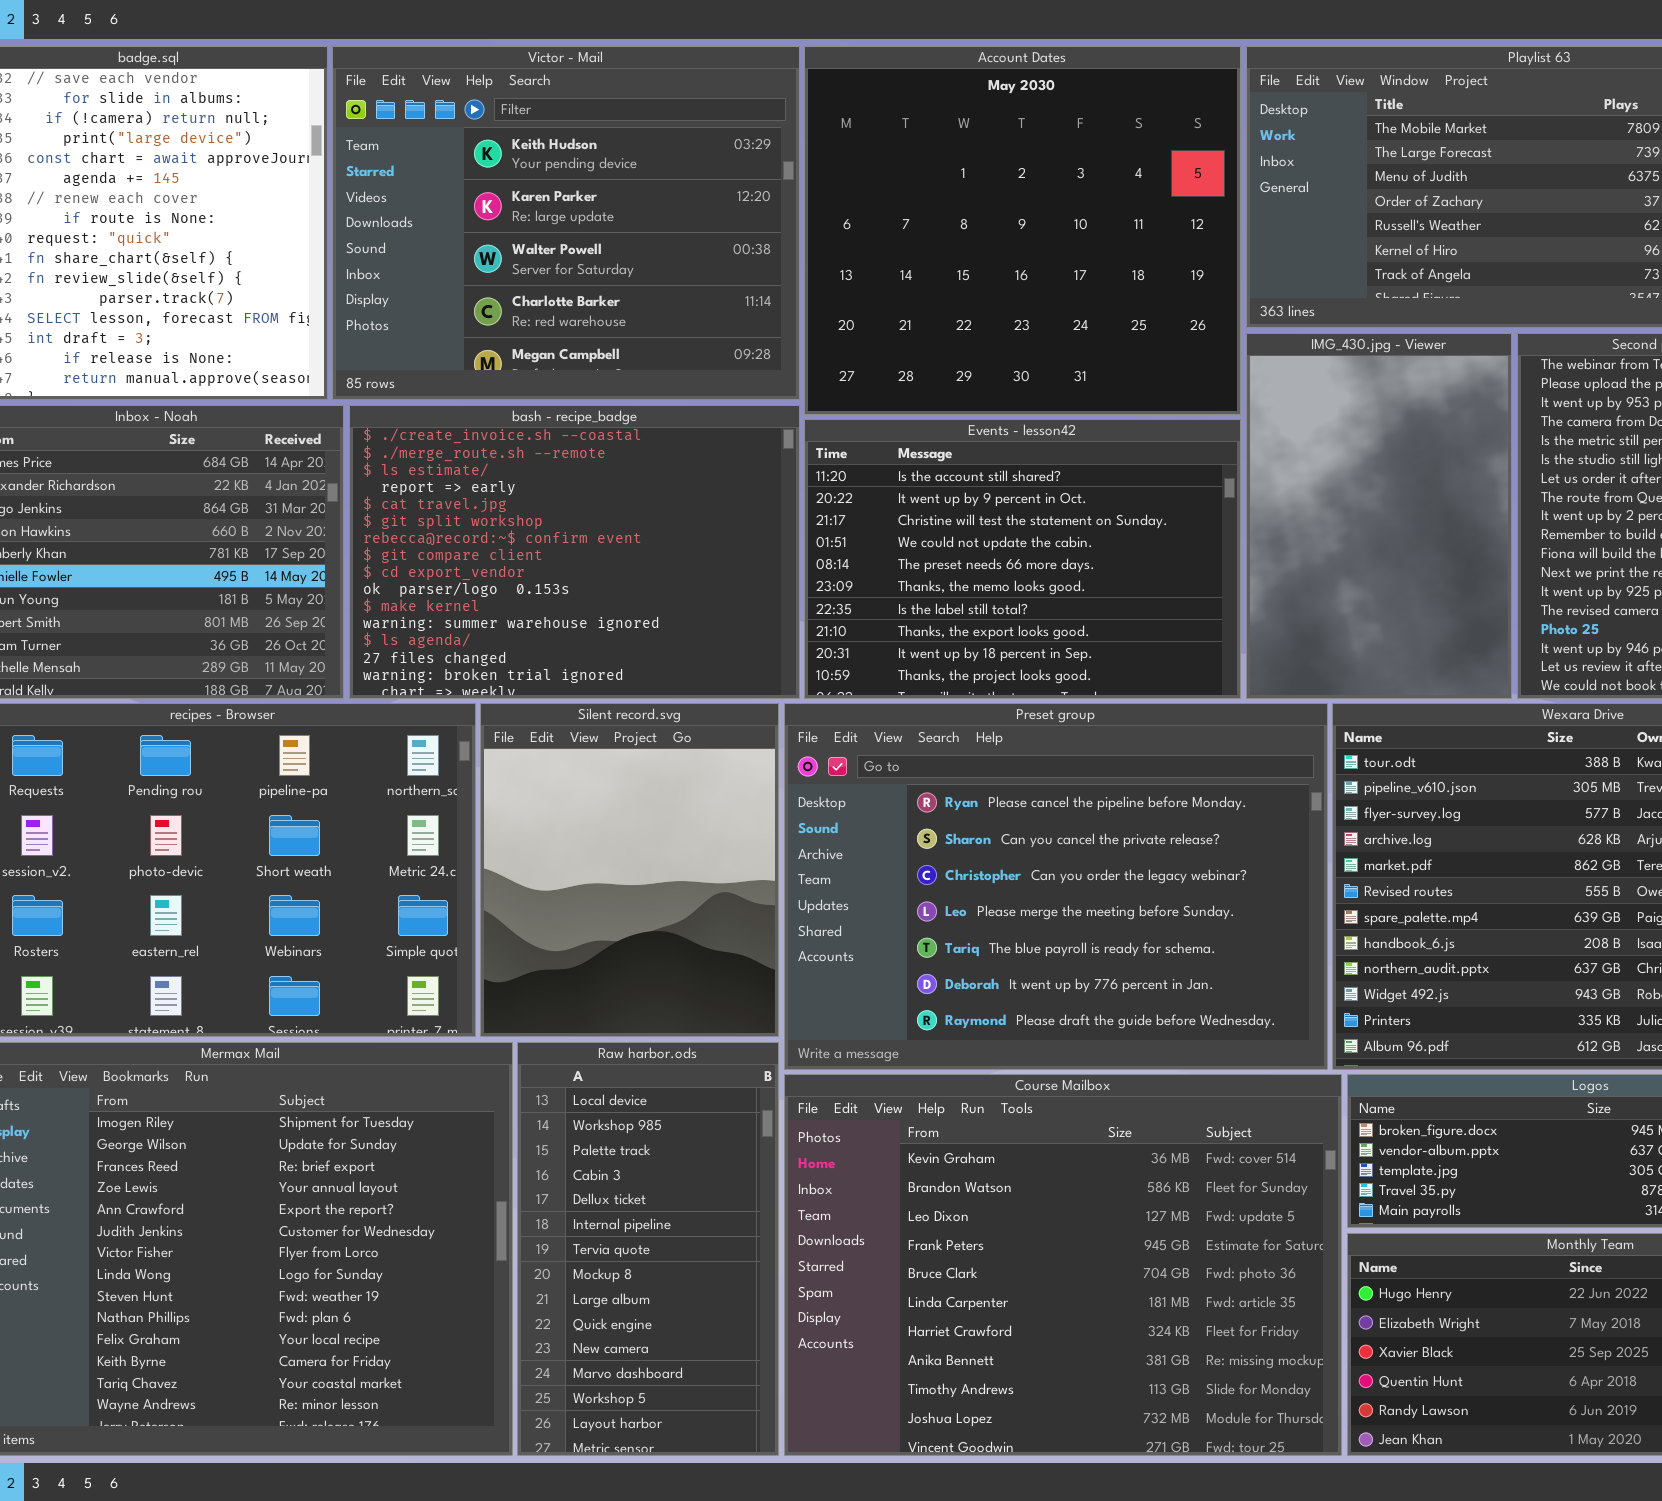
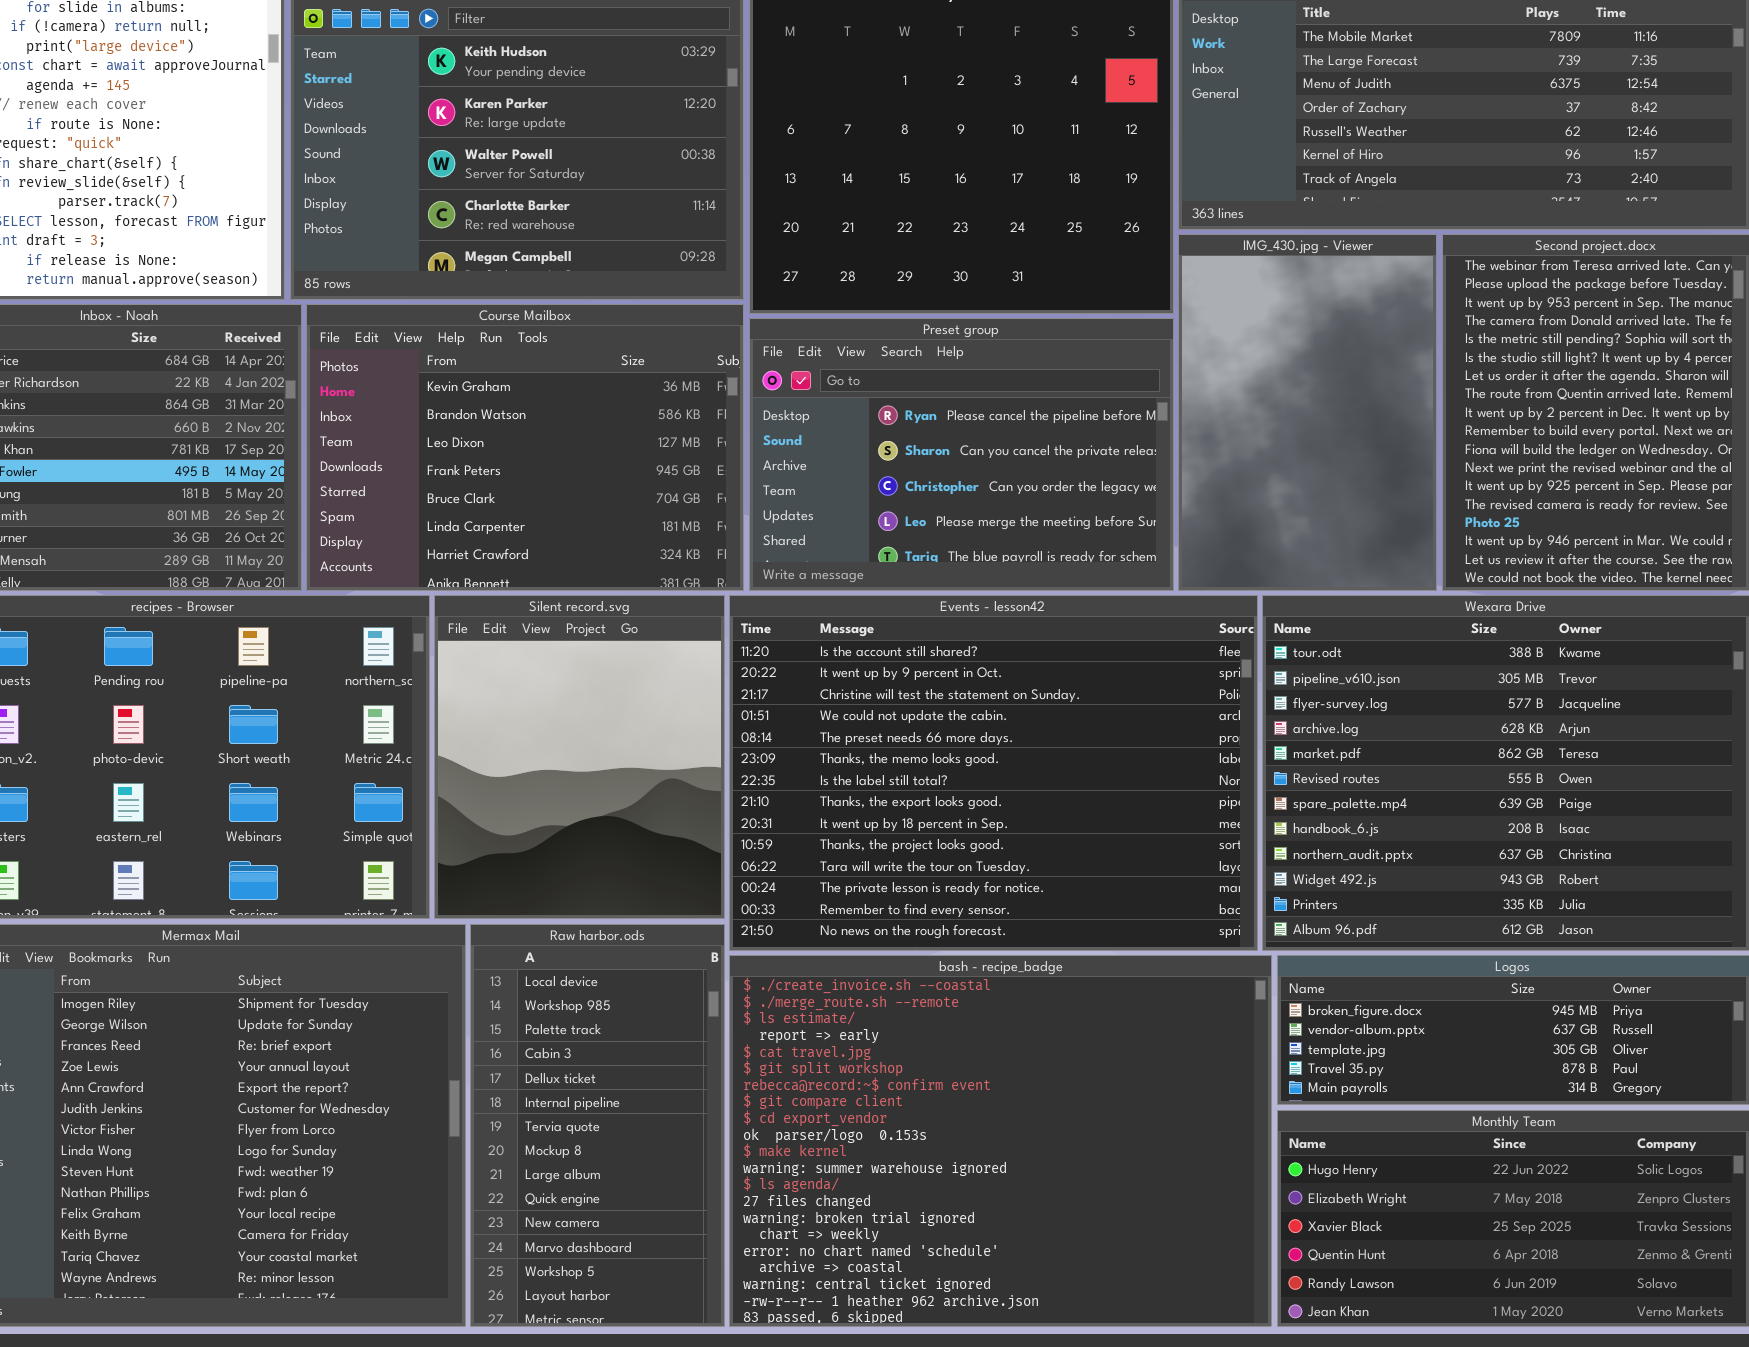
bash - recipe_badge: [349,405,800,699] -> [729,955,1272,1327], moved, resized
Events - lesson42: [804,419,1241,699] -> [729,595,1258,951], moved, resized
Preset group: [784,703,1328,1070] -> [749,318,1174,591], moved, resized
Course Mailbox: [784,1074,1342,1456] -> [306,304,744,591], moved, resized

